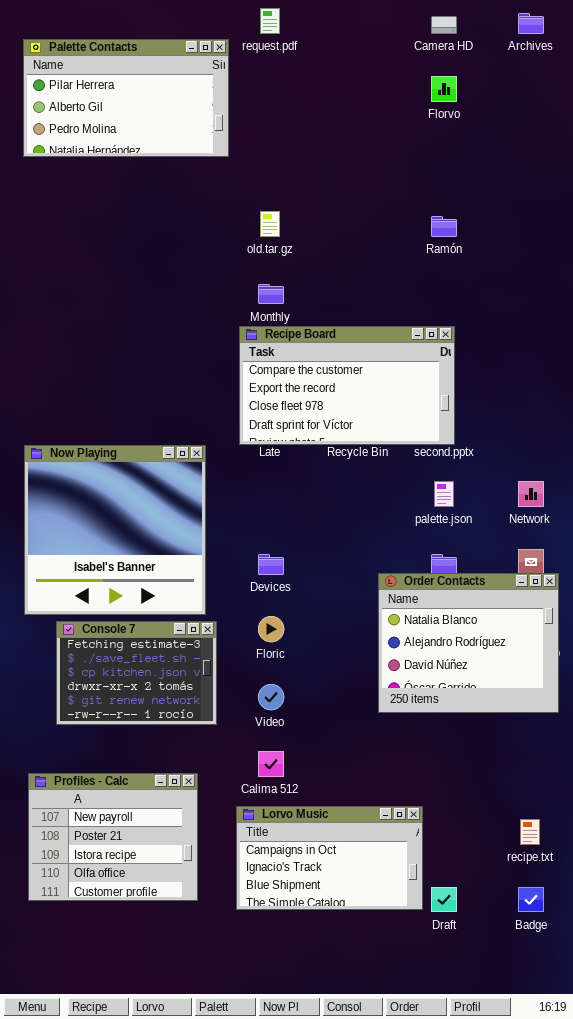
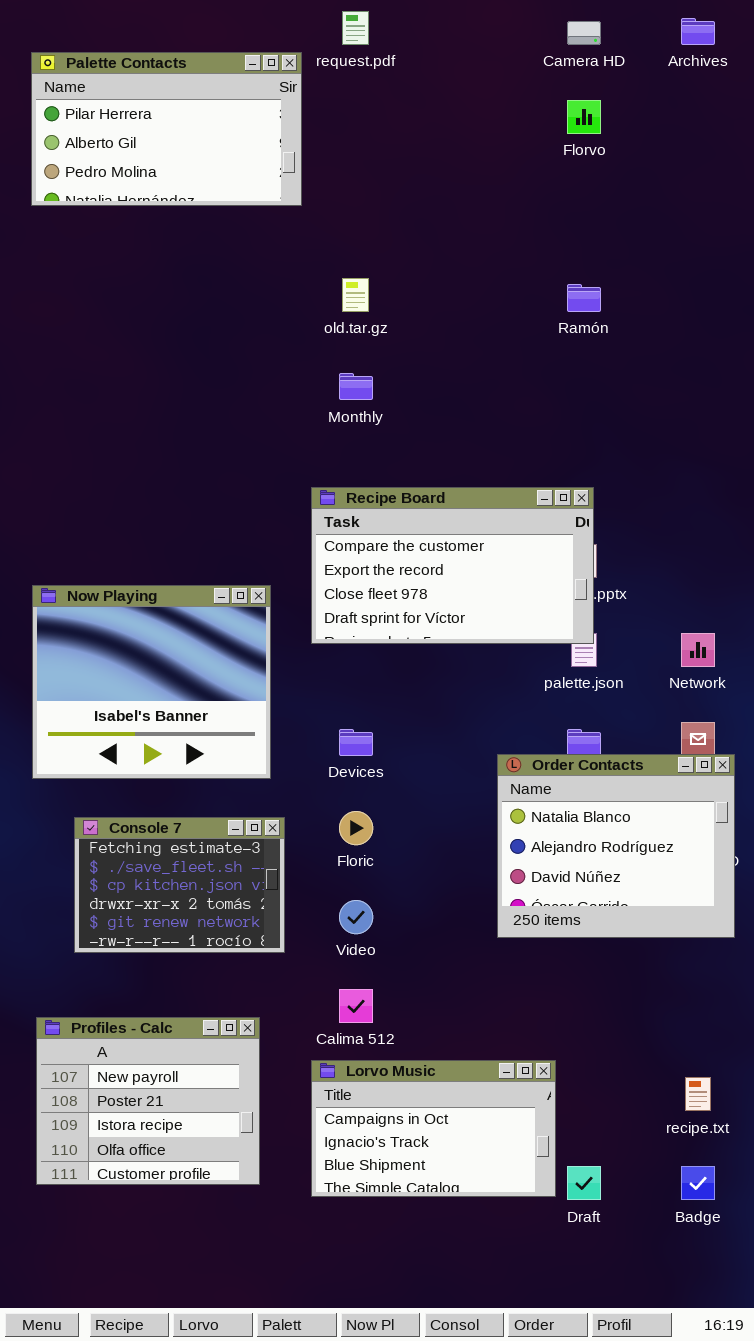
Recipe Board: [239,326,455,445] -> [311,487,594,644], moved
Now Playing: [24,445,206,615] -> [32,585,271,779], resized

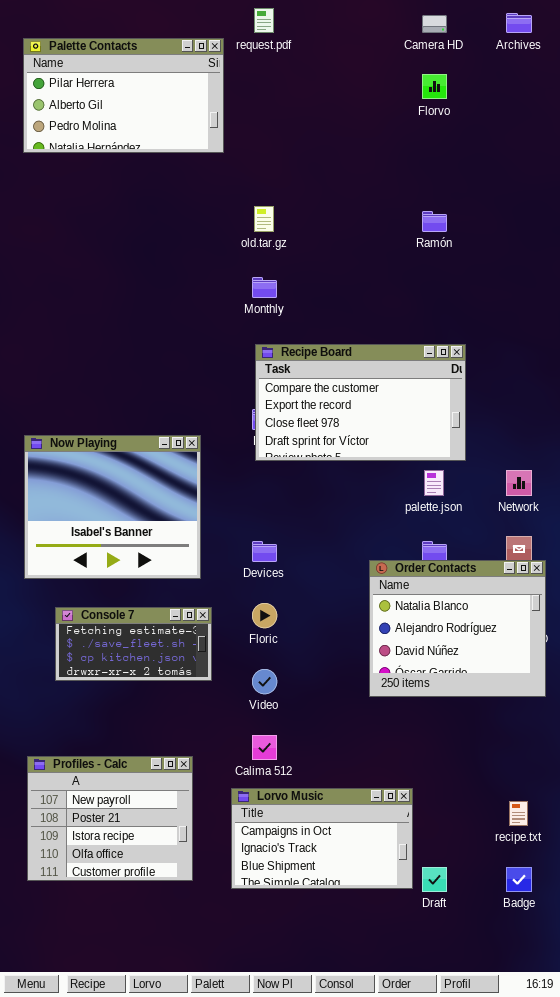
Recipe Board: [311,487,594,644] -> [255,344,466,461], moved
Console 7: [74,817,285,953] -> [55,607,212,681], resized

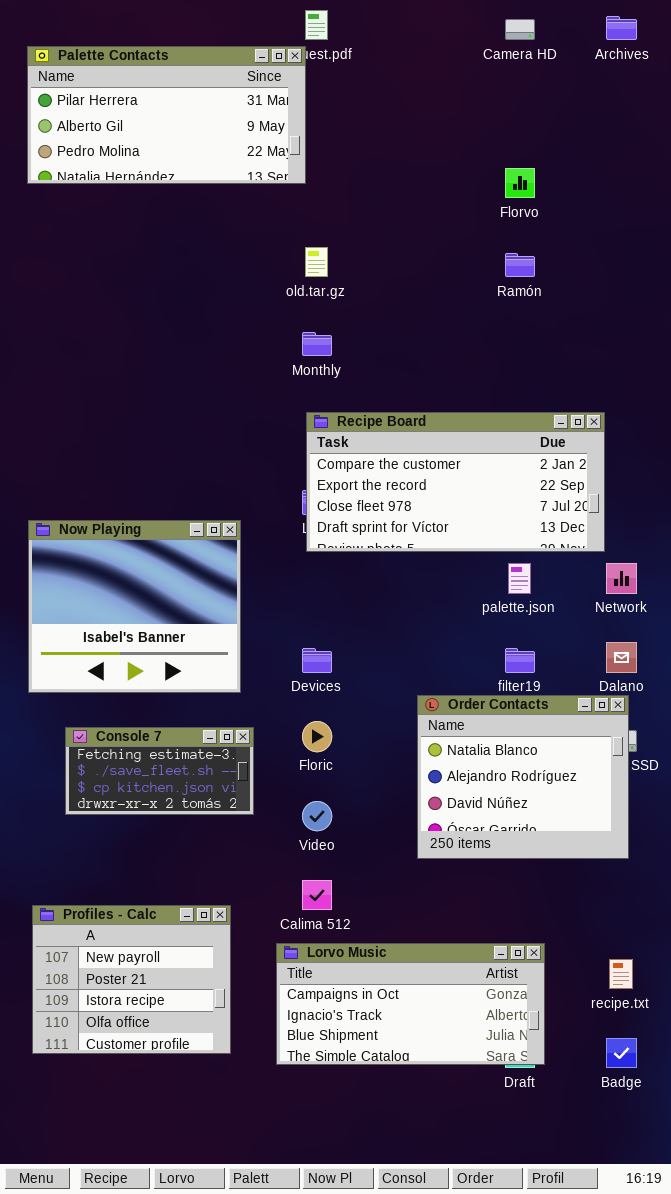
Palette Contacts: [23,38,224,153] -> [27,46,306,184], resized
Florvo: [422,74,447,99] -> [505,168,535,198], moved
Recipe Board: [255,344,466,461] -> [306,412,605,552], resized
Order Contacts: [369,560,546,697] -> [417,695,629,859], moved
Lorvo Music: [231,788,413,889] -> [276,943,545,1065], resized

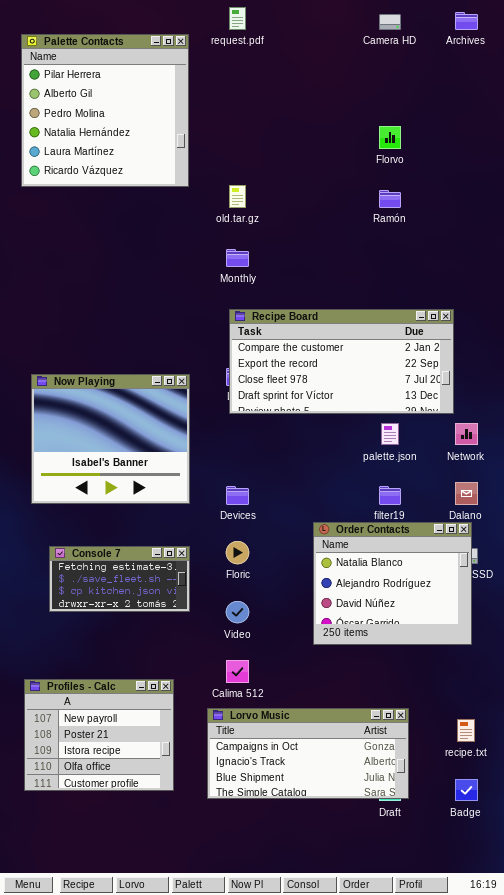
Palette Contacts: [27,46,306,184] -> [21,34,189,187], resized
Now Playing: [28,520,241,693] -> [31,374,190,504], moved

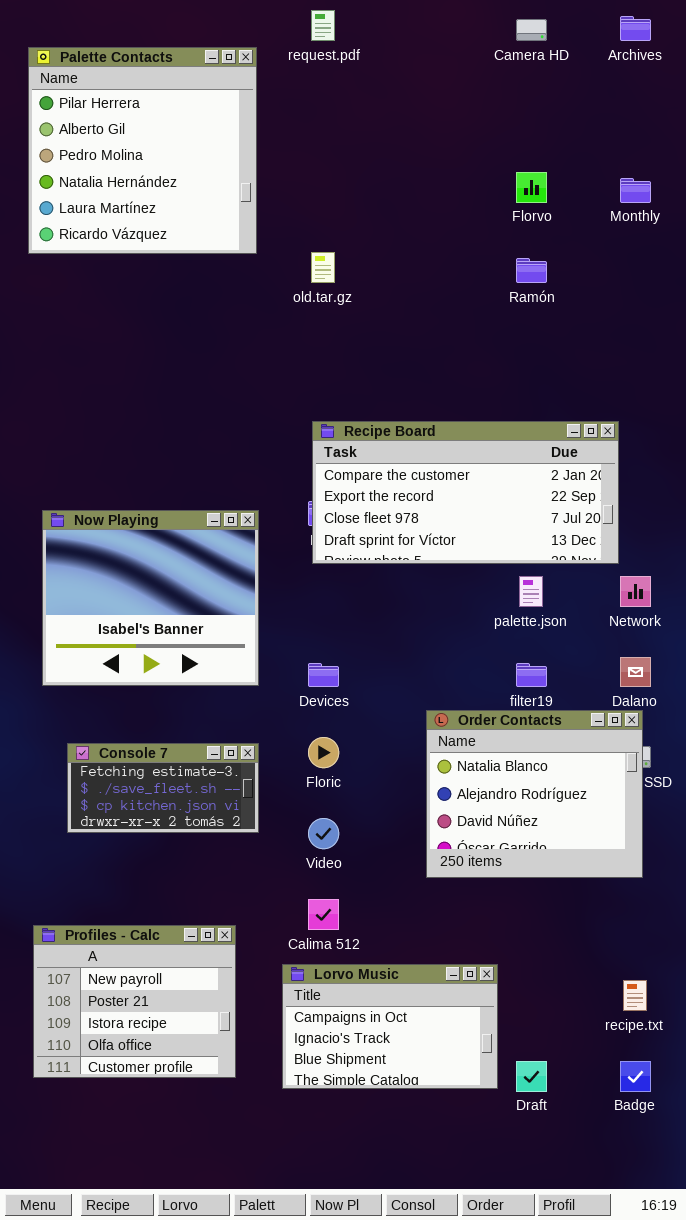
Monthly: [226,249,249,267] -> [620,178,651,203], moved
Lorvo Music: [207,708,409,799] -> [282,964,498,1089], resized

